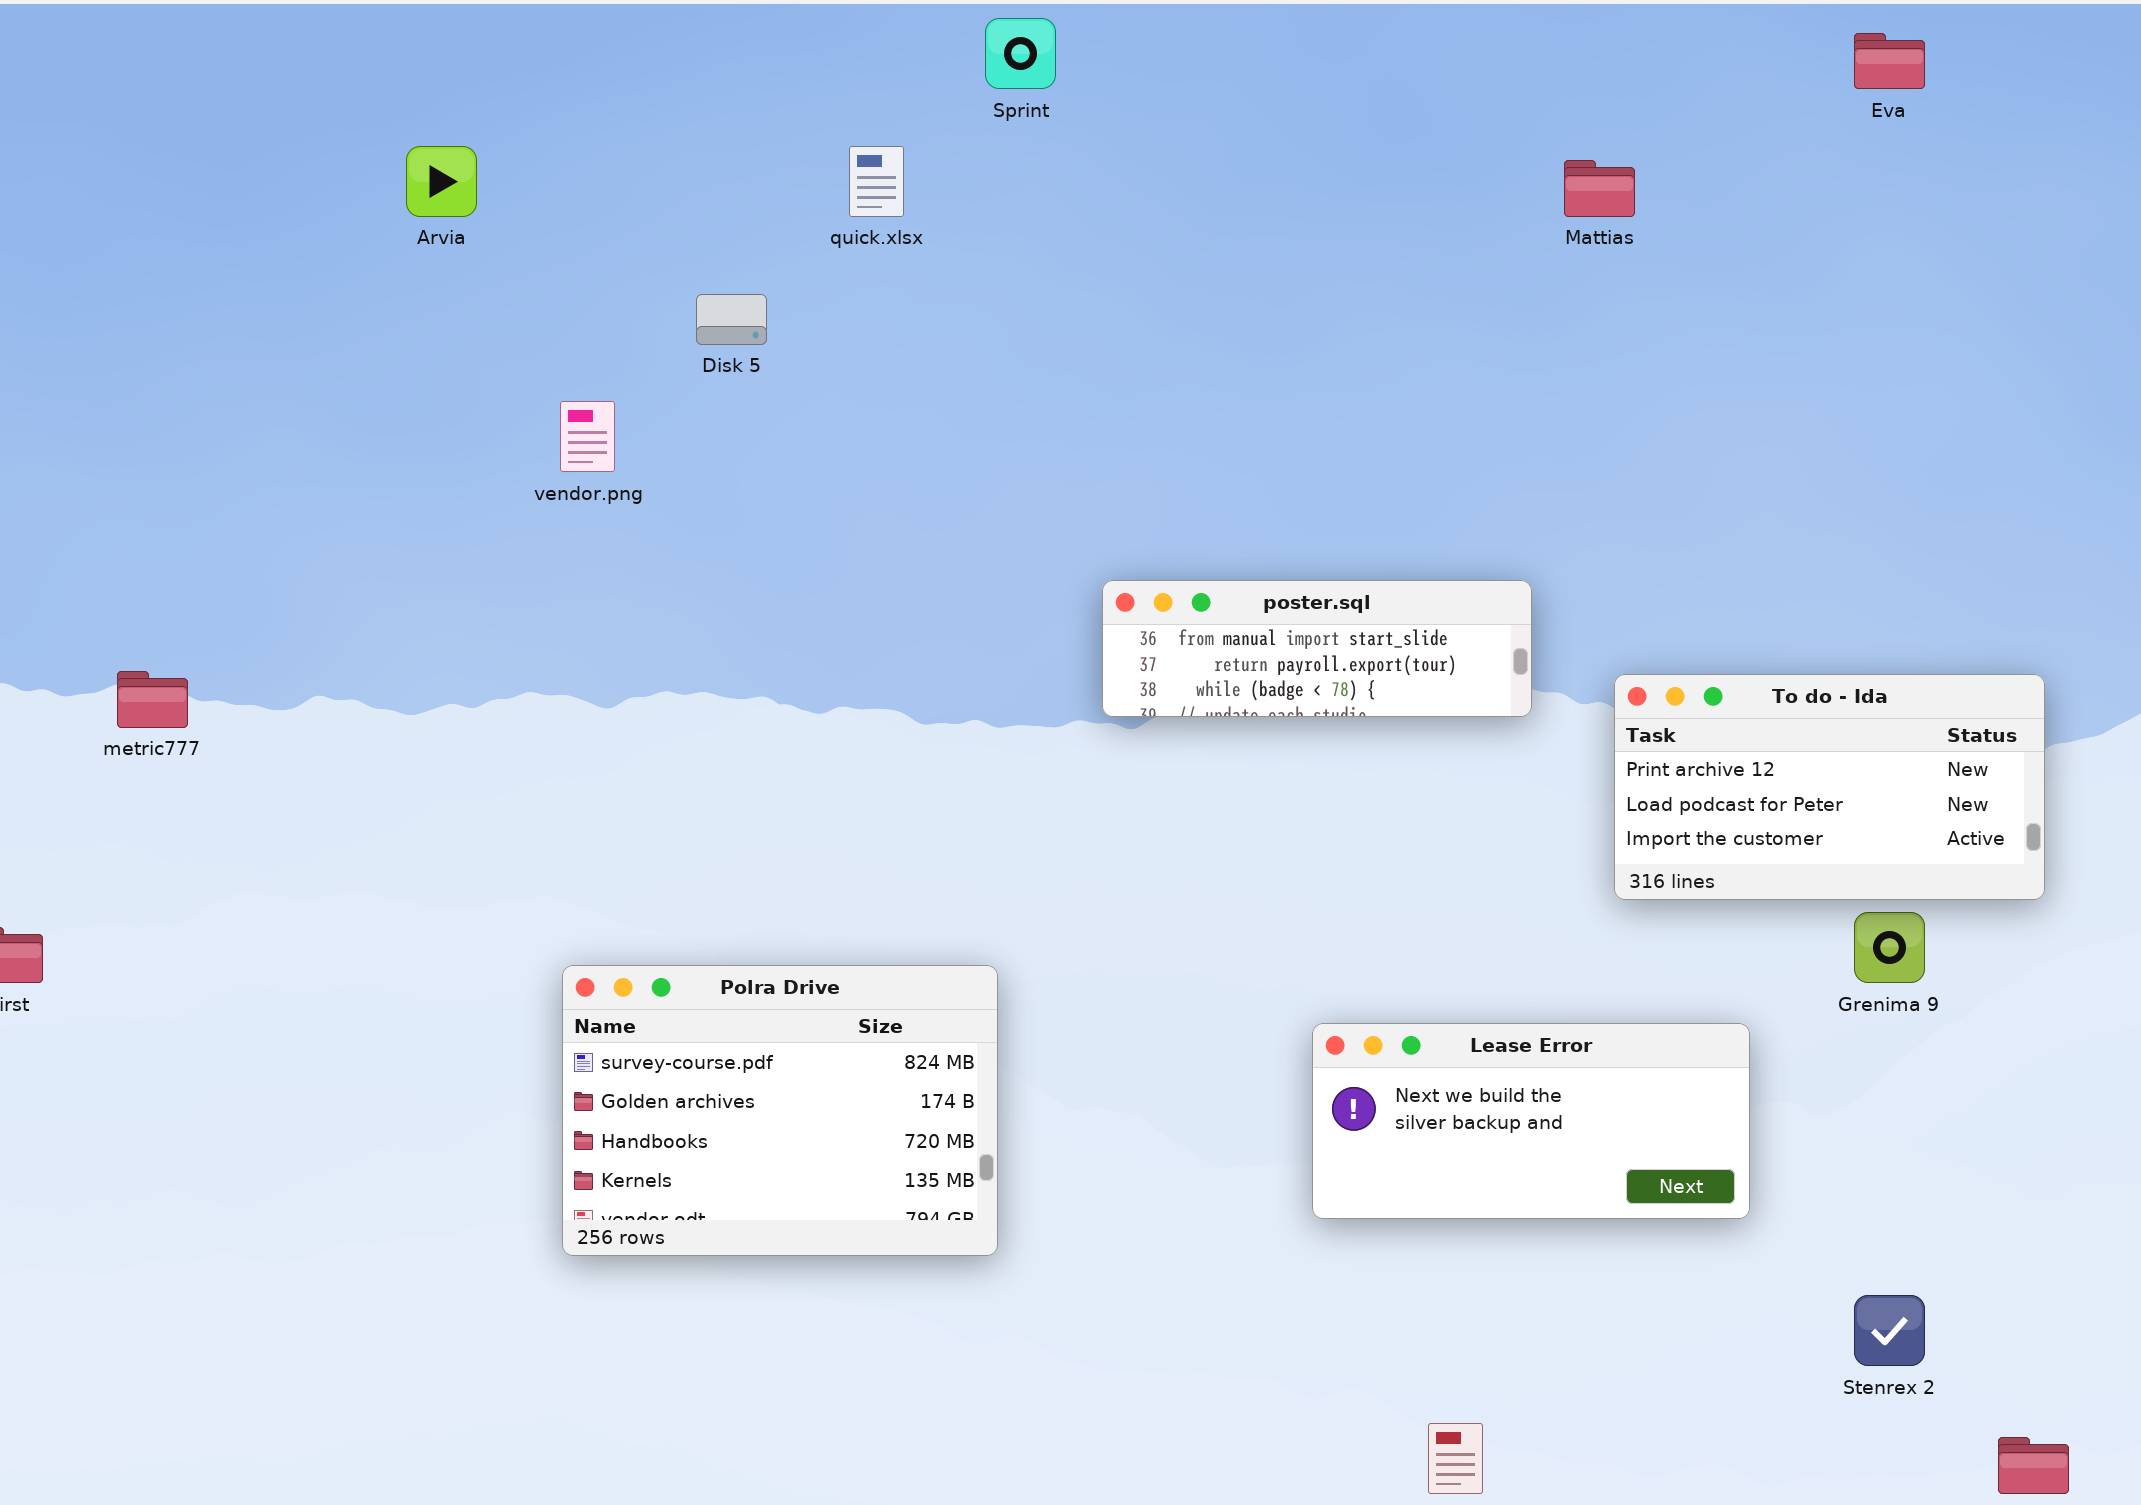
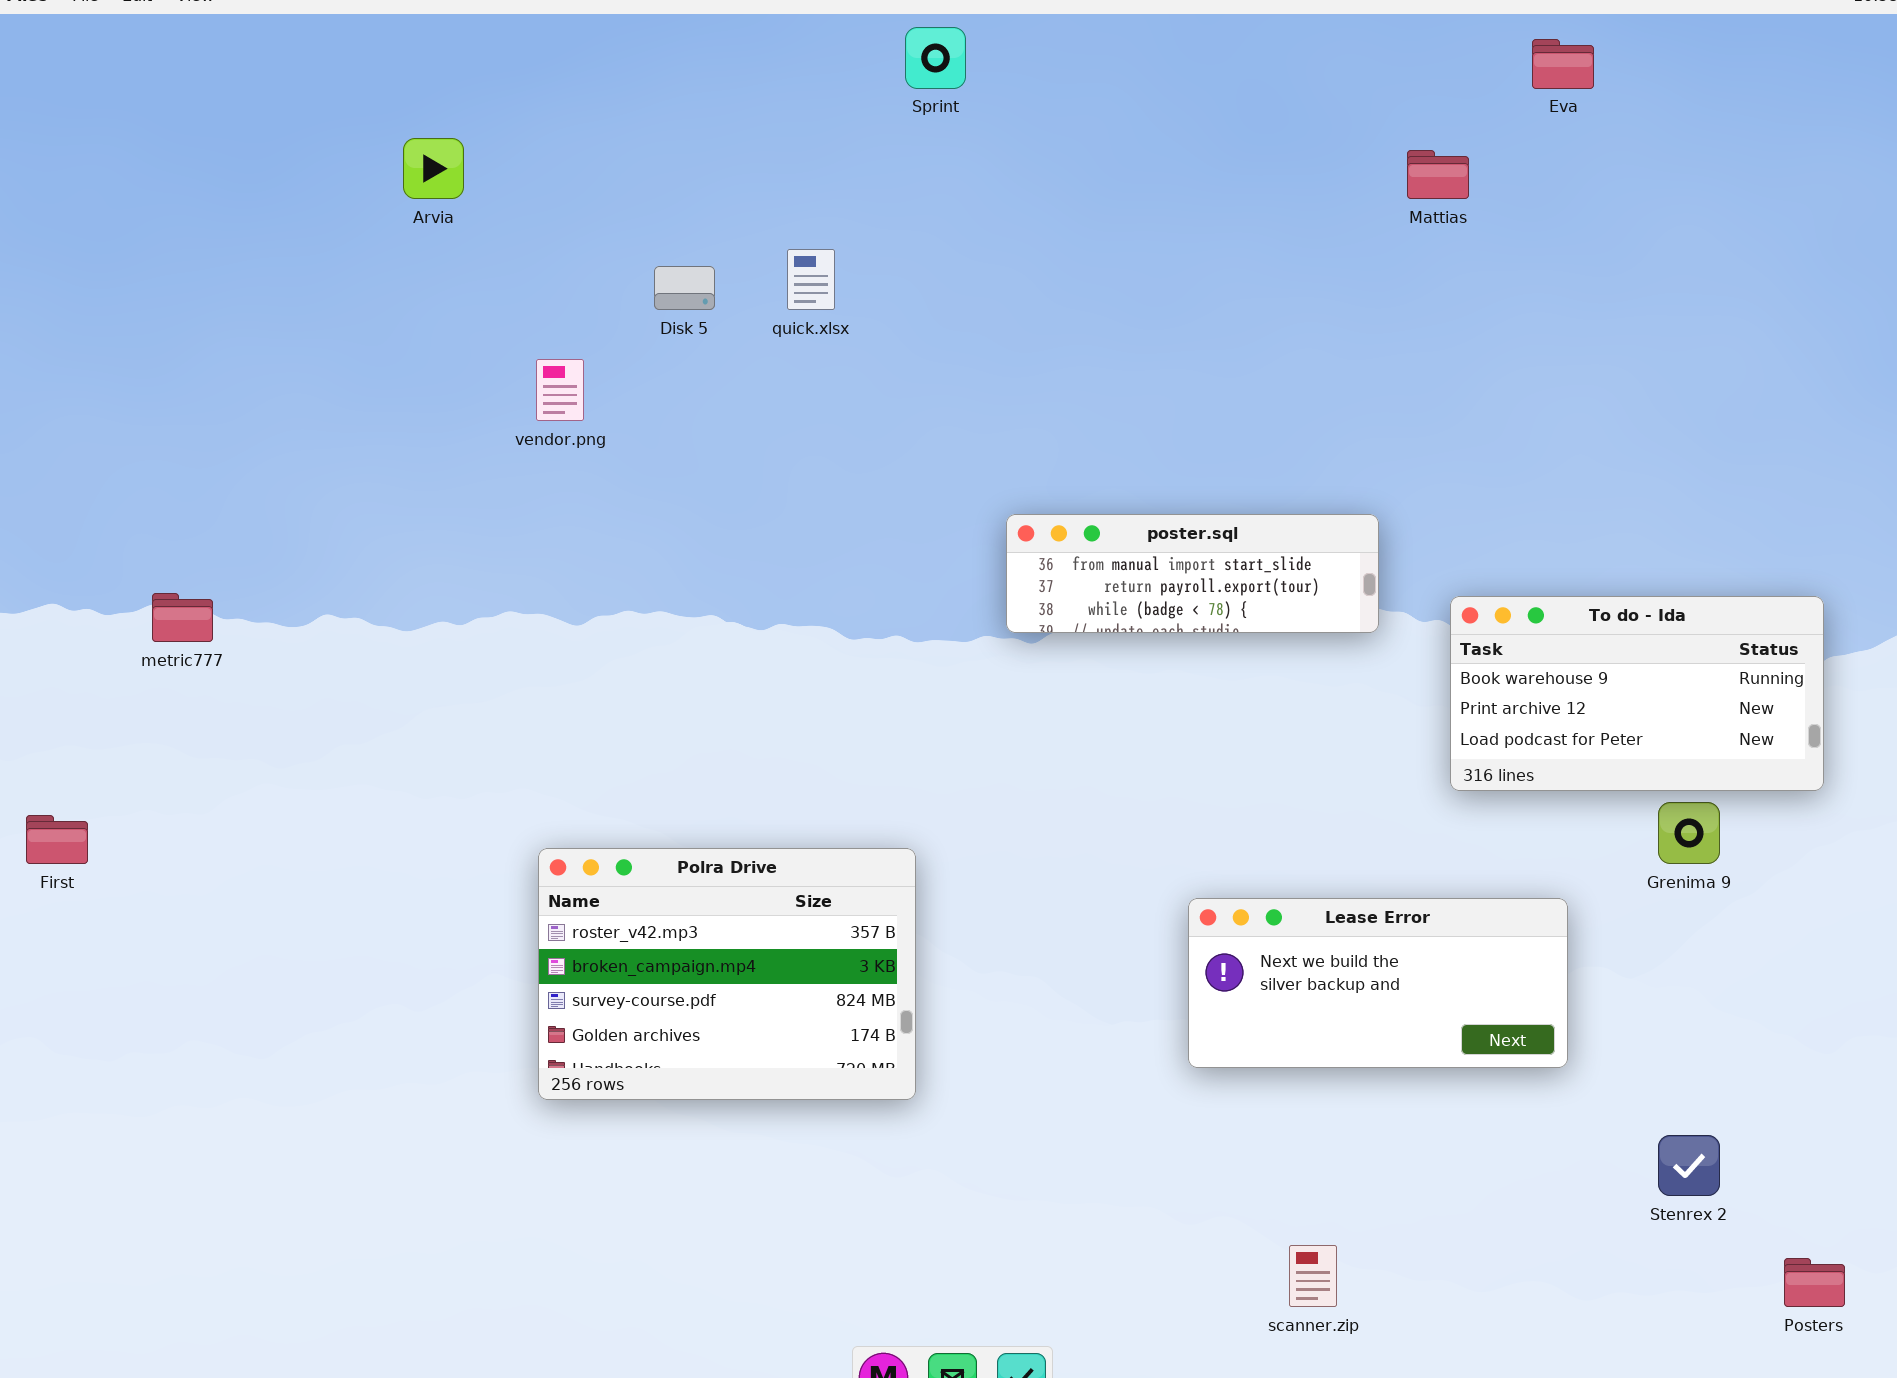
Eva: [1854,33,1925,89] -> [1532,39,1594,89], moved
quick.xlsx: [849,146,904,217] -> [787,249,835,310], moved
To do - Ida: [1614,674,2045,900] -> [1450,596,1824,791], scrolled up 1 row
Polra Drive: [562,965,998,1256] -> [538,848,916,1100], scrolled up 2 rows

